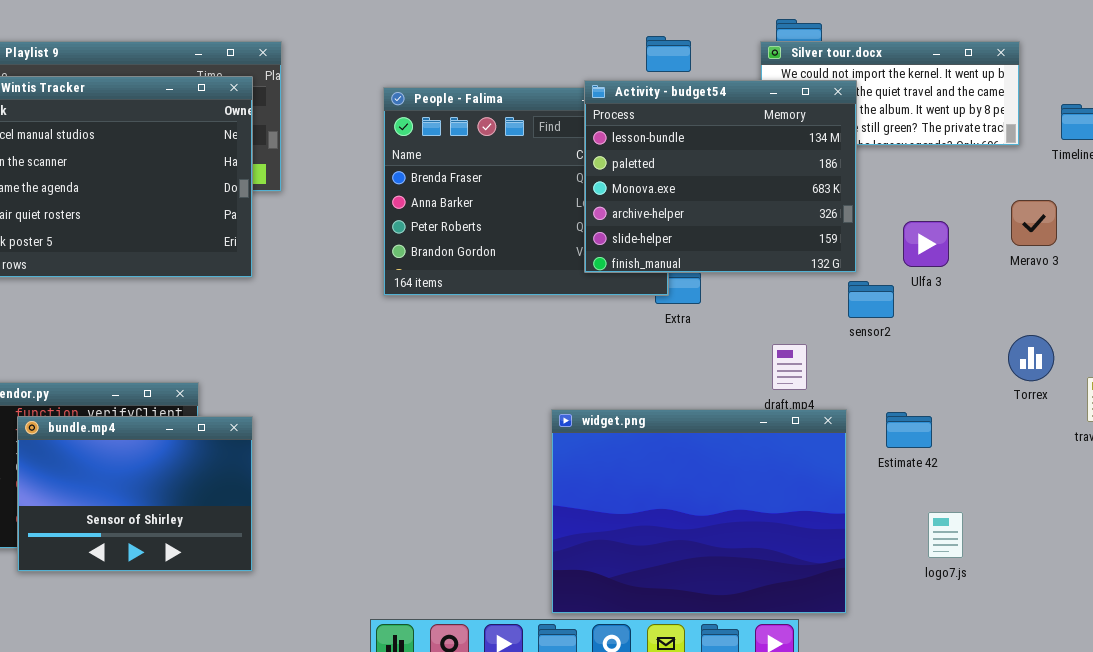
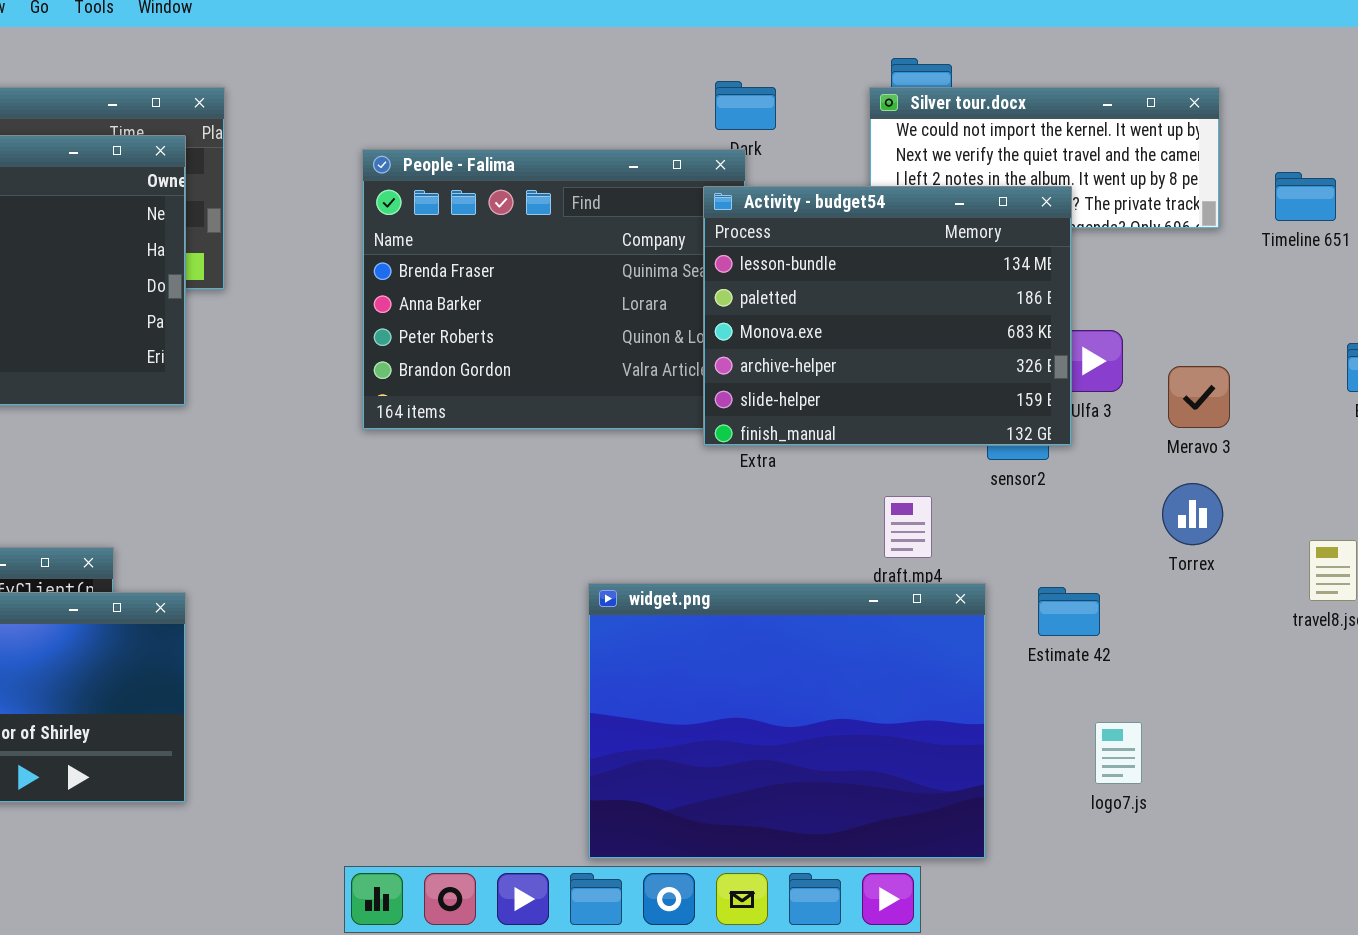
Activity - budget54: [584,80,857,273] -> [703,186,1072,446], moved
Meravo 3: [1011,200,1057,246] -> [1168,366,1230,428], moved
Torrex: [1008,335,1054,381] -> [1162,483,1223,545], moved

